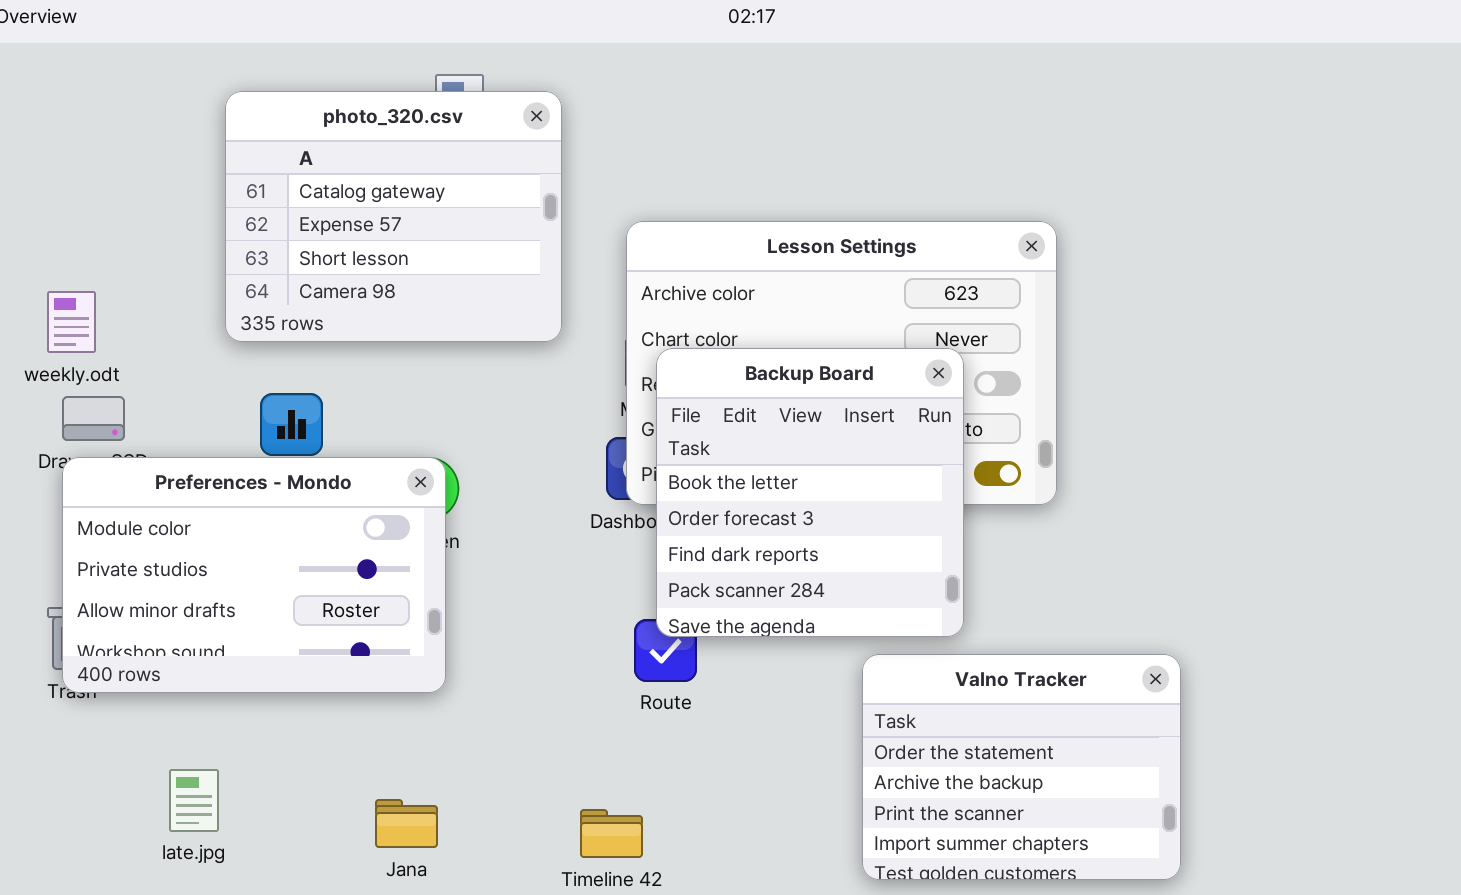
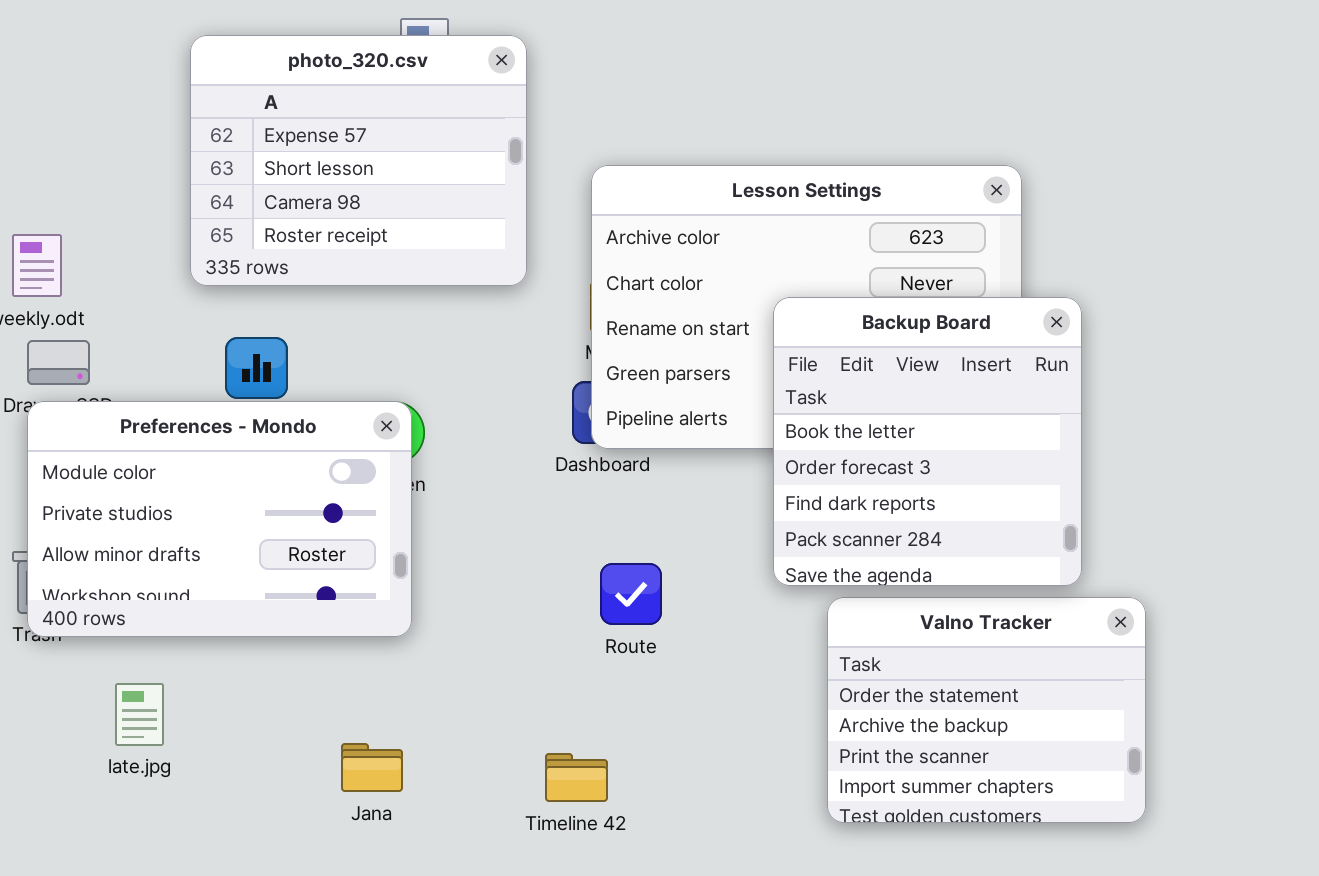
photo_320.csv: [225,91,562,342] -> [190,35,527,286], scrolled down 1 row
Backup Board: [656,348,964,637] -> [773,297,1082,586], moved
late.jpg: [169,769,219,832] -> [115,683,164,746], moved

